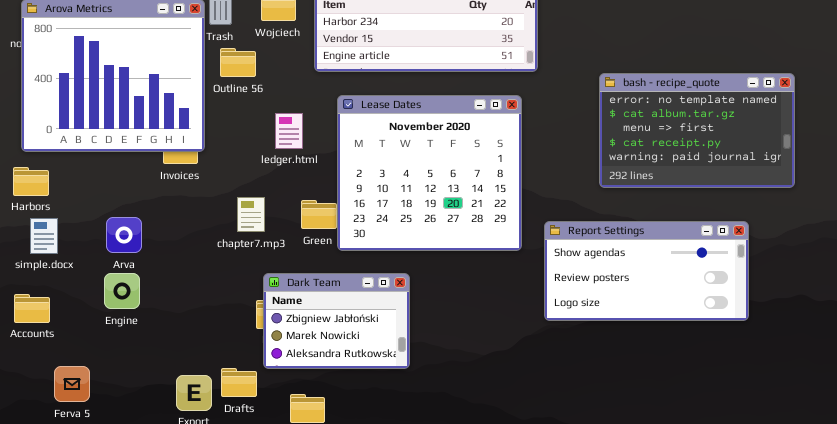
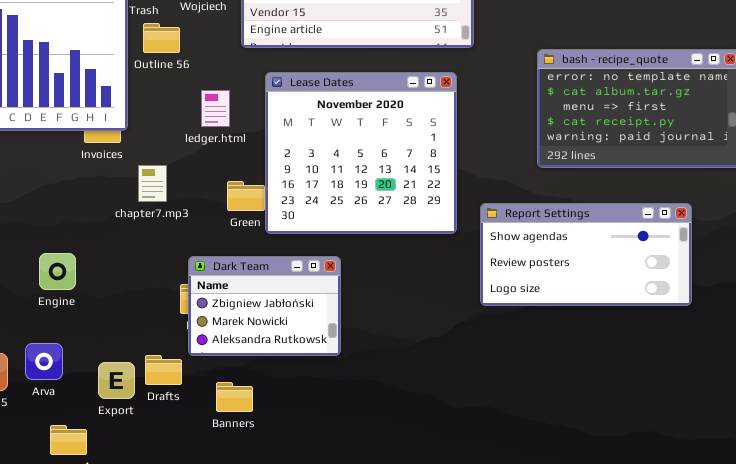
chapter7.mp3: [237,197,265,232] -> [138,165,167,202], moved
Arva: [106,217,142,253] -> [25,343,63,380], moved
Engine: [104,273,140,309] -> [39,253,76,290], moved

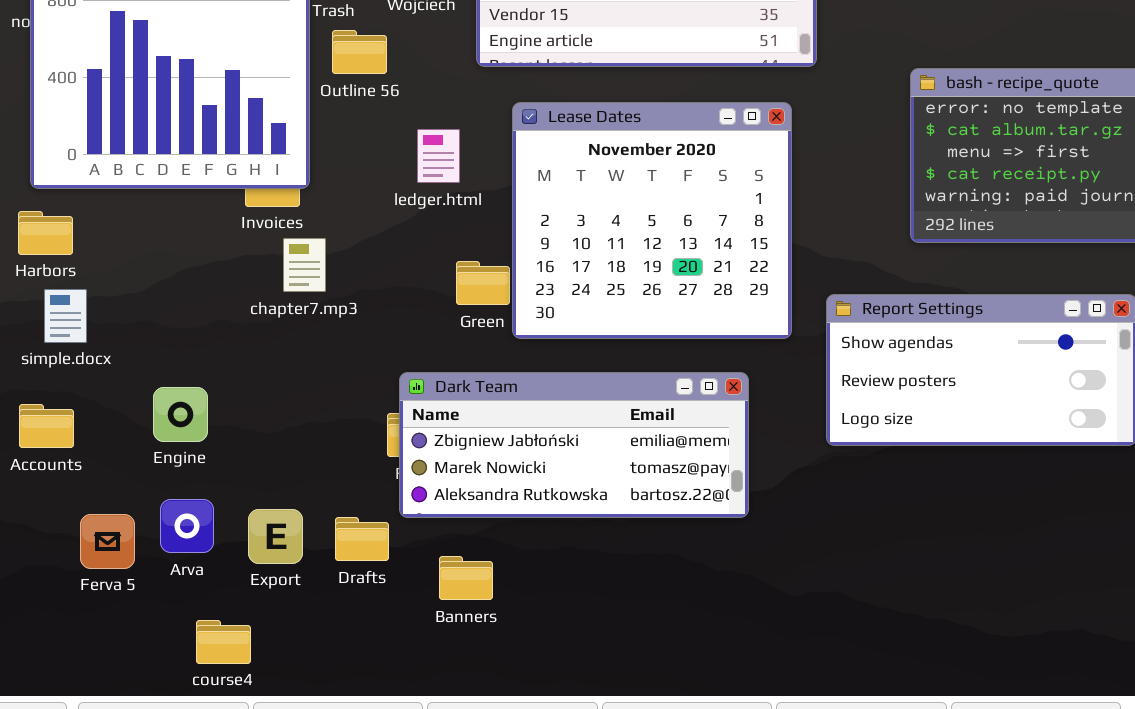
chapter7.mp3: [138,165,167,202] -> [283,238,326,292], moved
Engine: [39,253,76,290] -> [153,387,208,442], moved
Dark Team: [188,256,341,356] -> [399,372,749,518], resized
Export: [98,362,135,399] -> [248,509,303,564], moved

